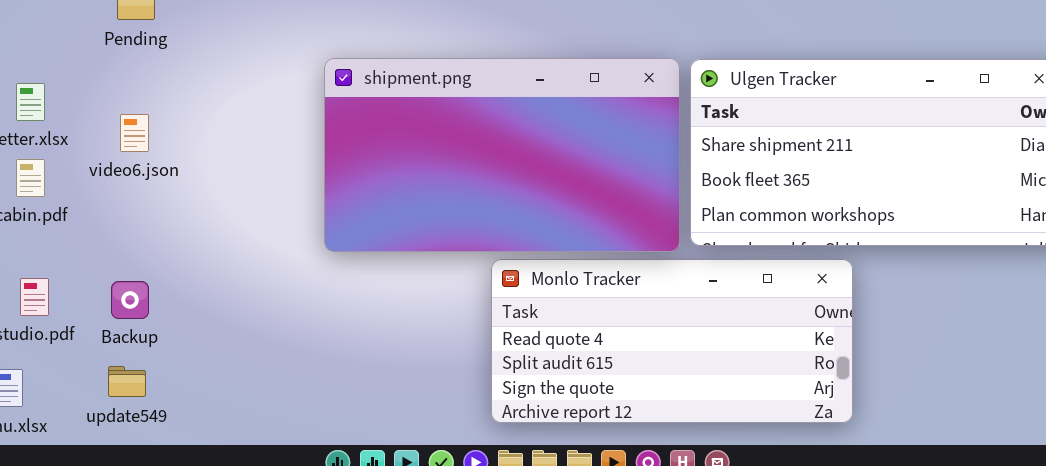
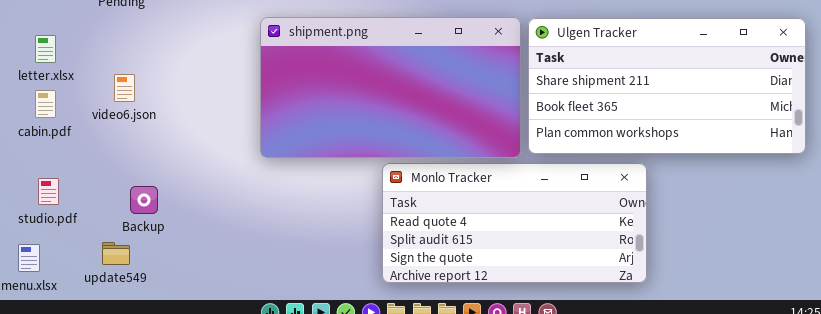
video6.json: [120,114,149,152] -> [114,74,135,102], moved
Backup: [111,281,149,319] -> [130,186,158,214], moved

